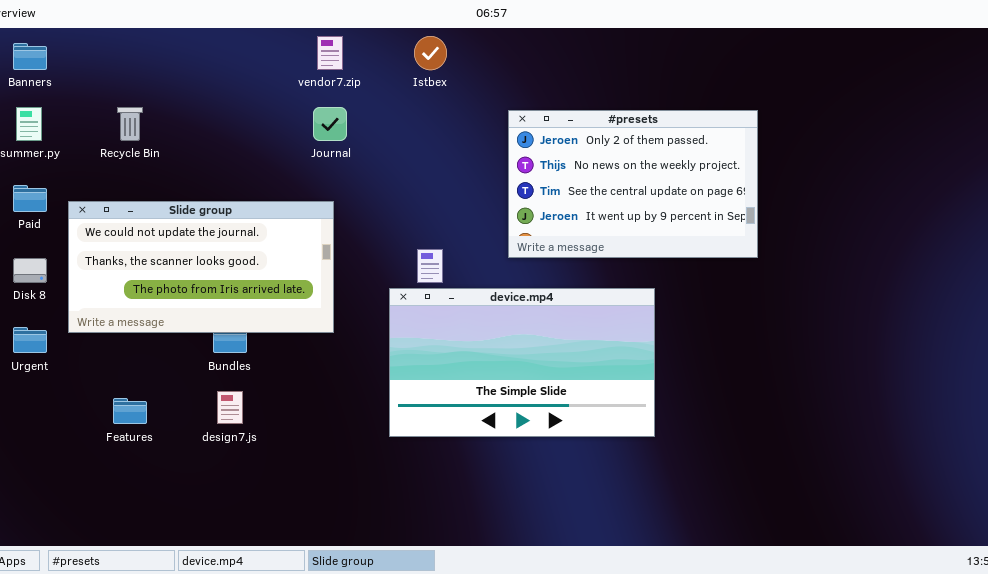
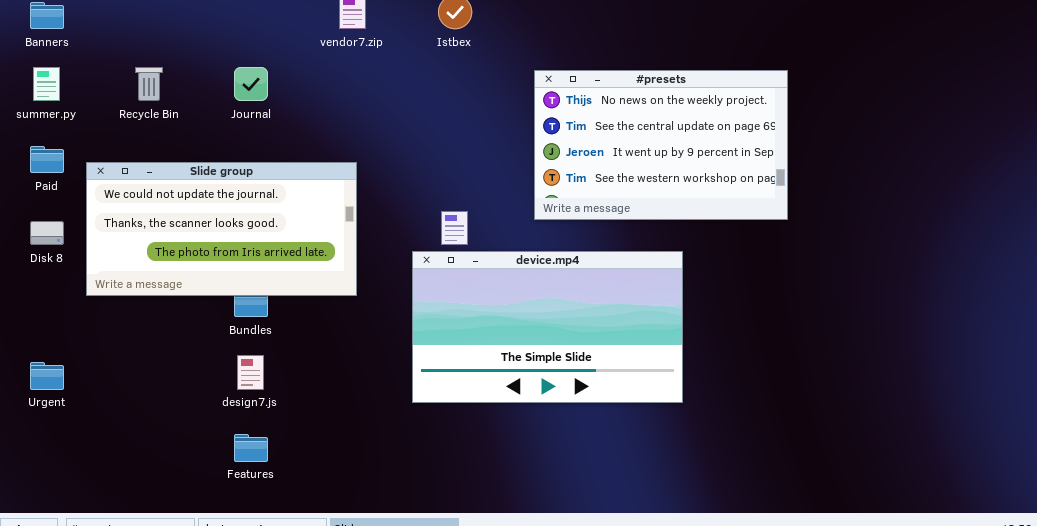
Journal: [313,107,347,141] -> [234,67,268,101], moved
#presets: [508,110,758,258] -> [534,70,788,220], scrolled down 1 row
Urgent: [13,327,47,353] -> [30,362,64,390], moved
Features: [113,398,147,424] -> [234,434,268,462], moved

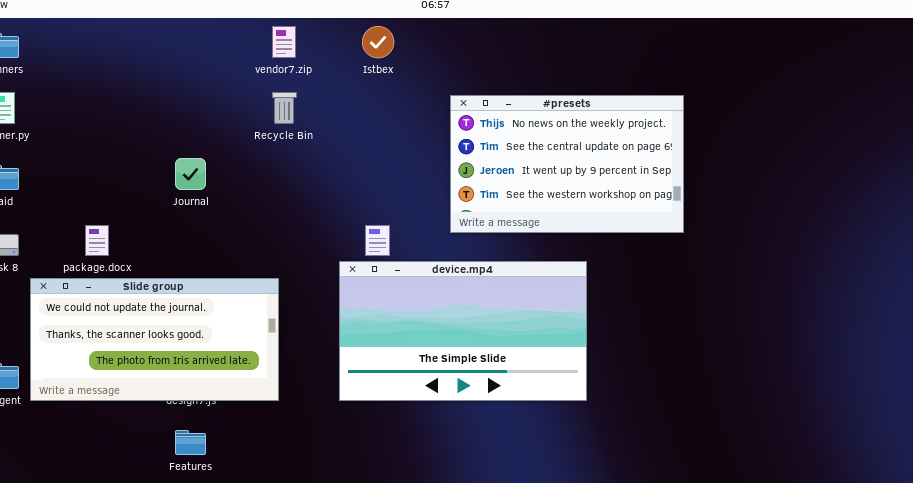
Recycle Bin: [135,67,163,101] -> [272,92,297,124], moved
Journal: [234,67,268,101] -> [175,158,206,190], moved
Slide group: [86,162,357,296] -> [30,278,279,401], moved

